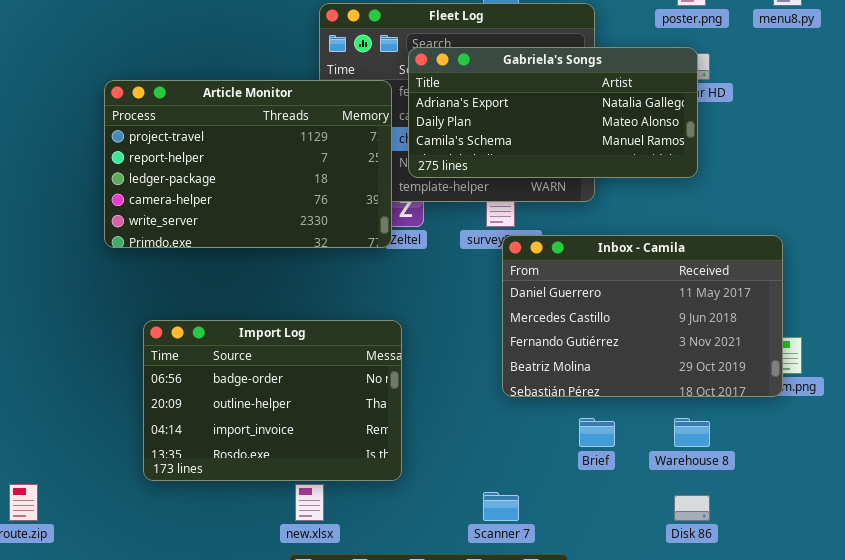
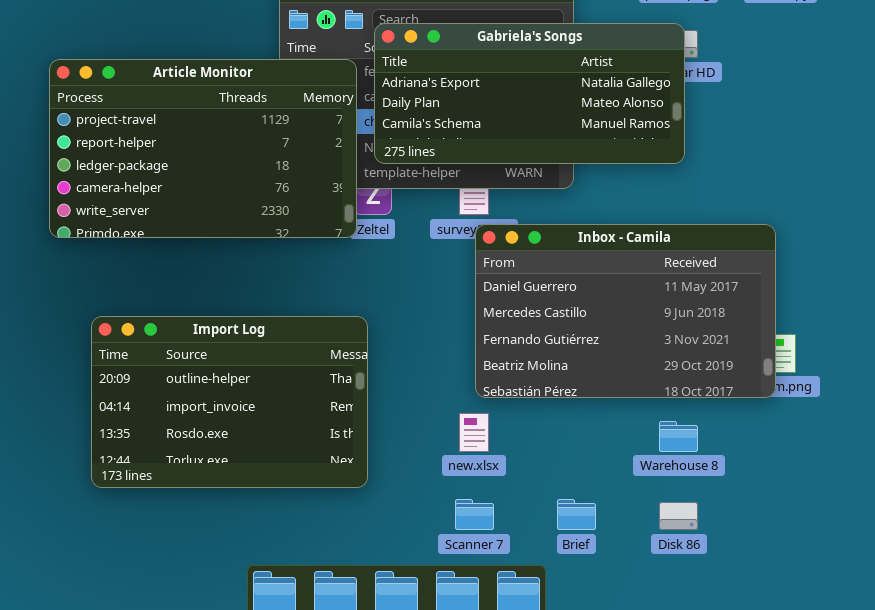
Import Log: [143,320,402,481] -> [91,316,368,488], scrolled down 1 row
Brief: [579,418,615,447] -> [557,499,596,530], moved
new.xlsx: [295,484,324,521] -> [459,413,489,452], moved

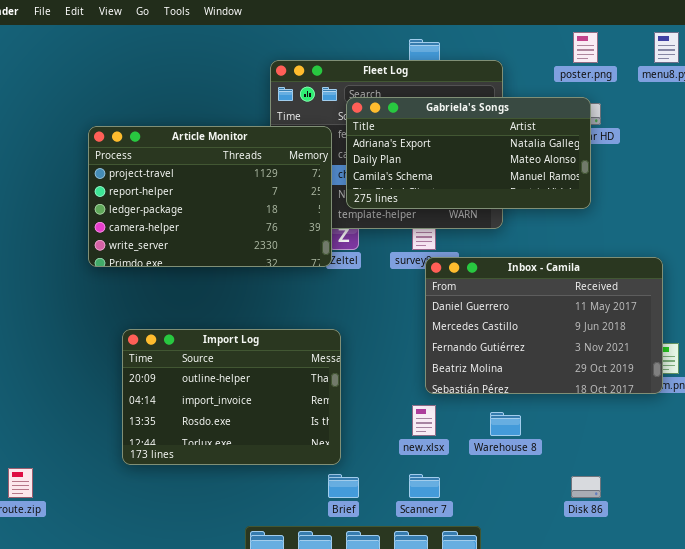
Warehouse 8: [659,421,698,452] -> [490,412,521,436], moved
Brief: [557,499,596,530] -> [328,474,359,498], moved

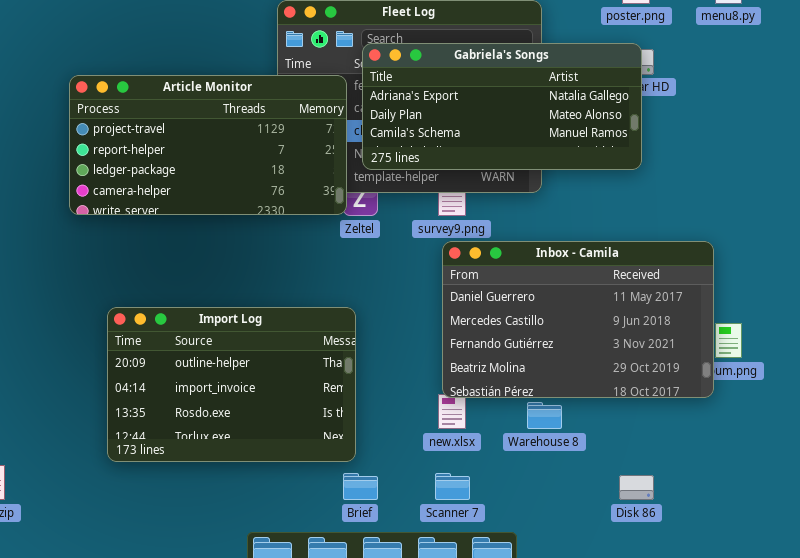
Article Monitor: [88,126,332,267] -> [69,75,347,215], resized
Inbox - Camila: [425,257,663,394] -> [442,241,714,398], moved

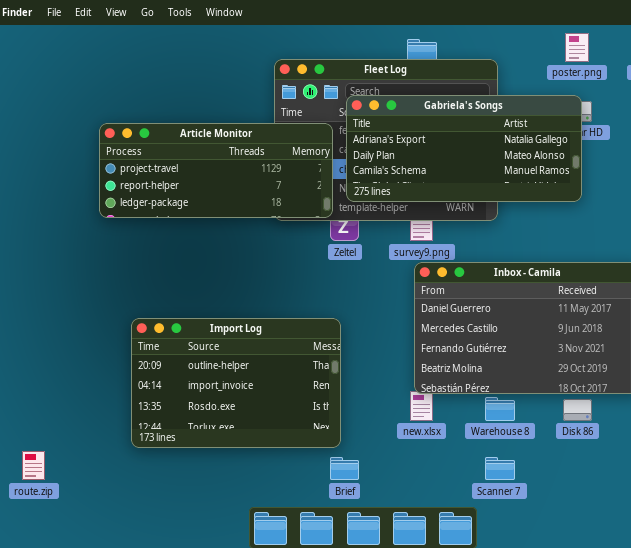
Article Monitor: [69,75,347,215] -> [99,123,333,218], resized
Scanner 7: [435,473,470,500] -> [485,457,515,480], moved
Disk 86: [619,475,654,500] -> [563,399,592,421], moved

